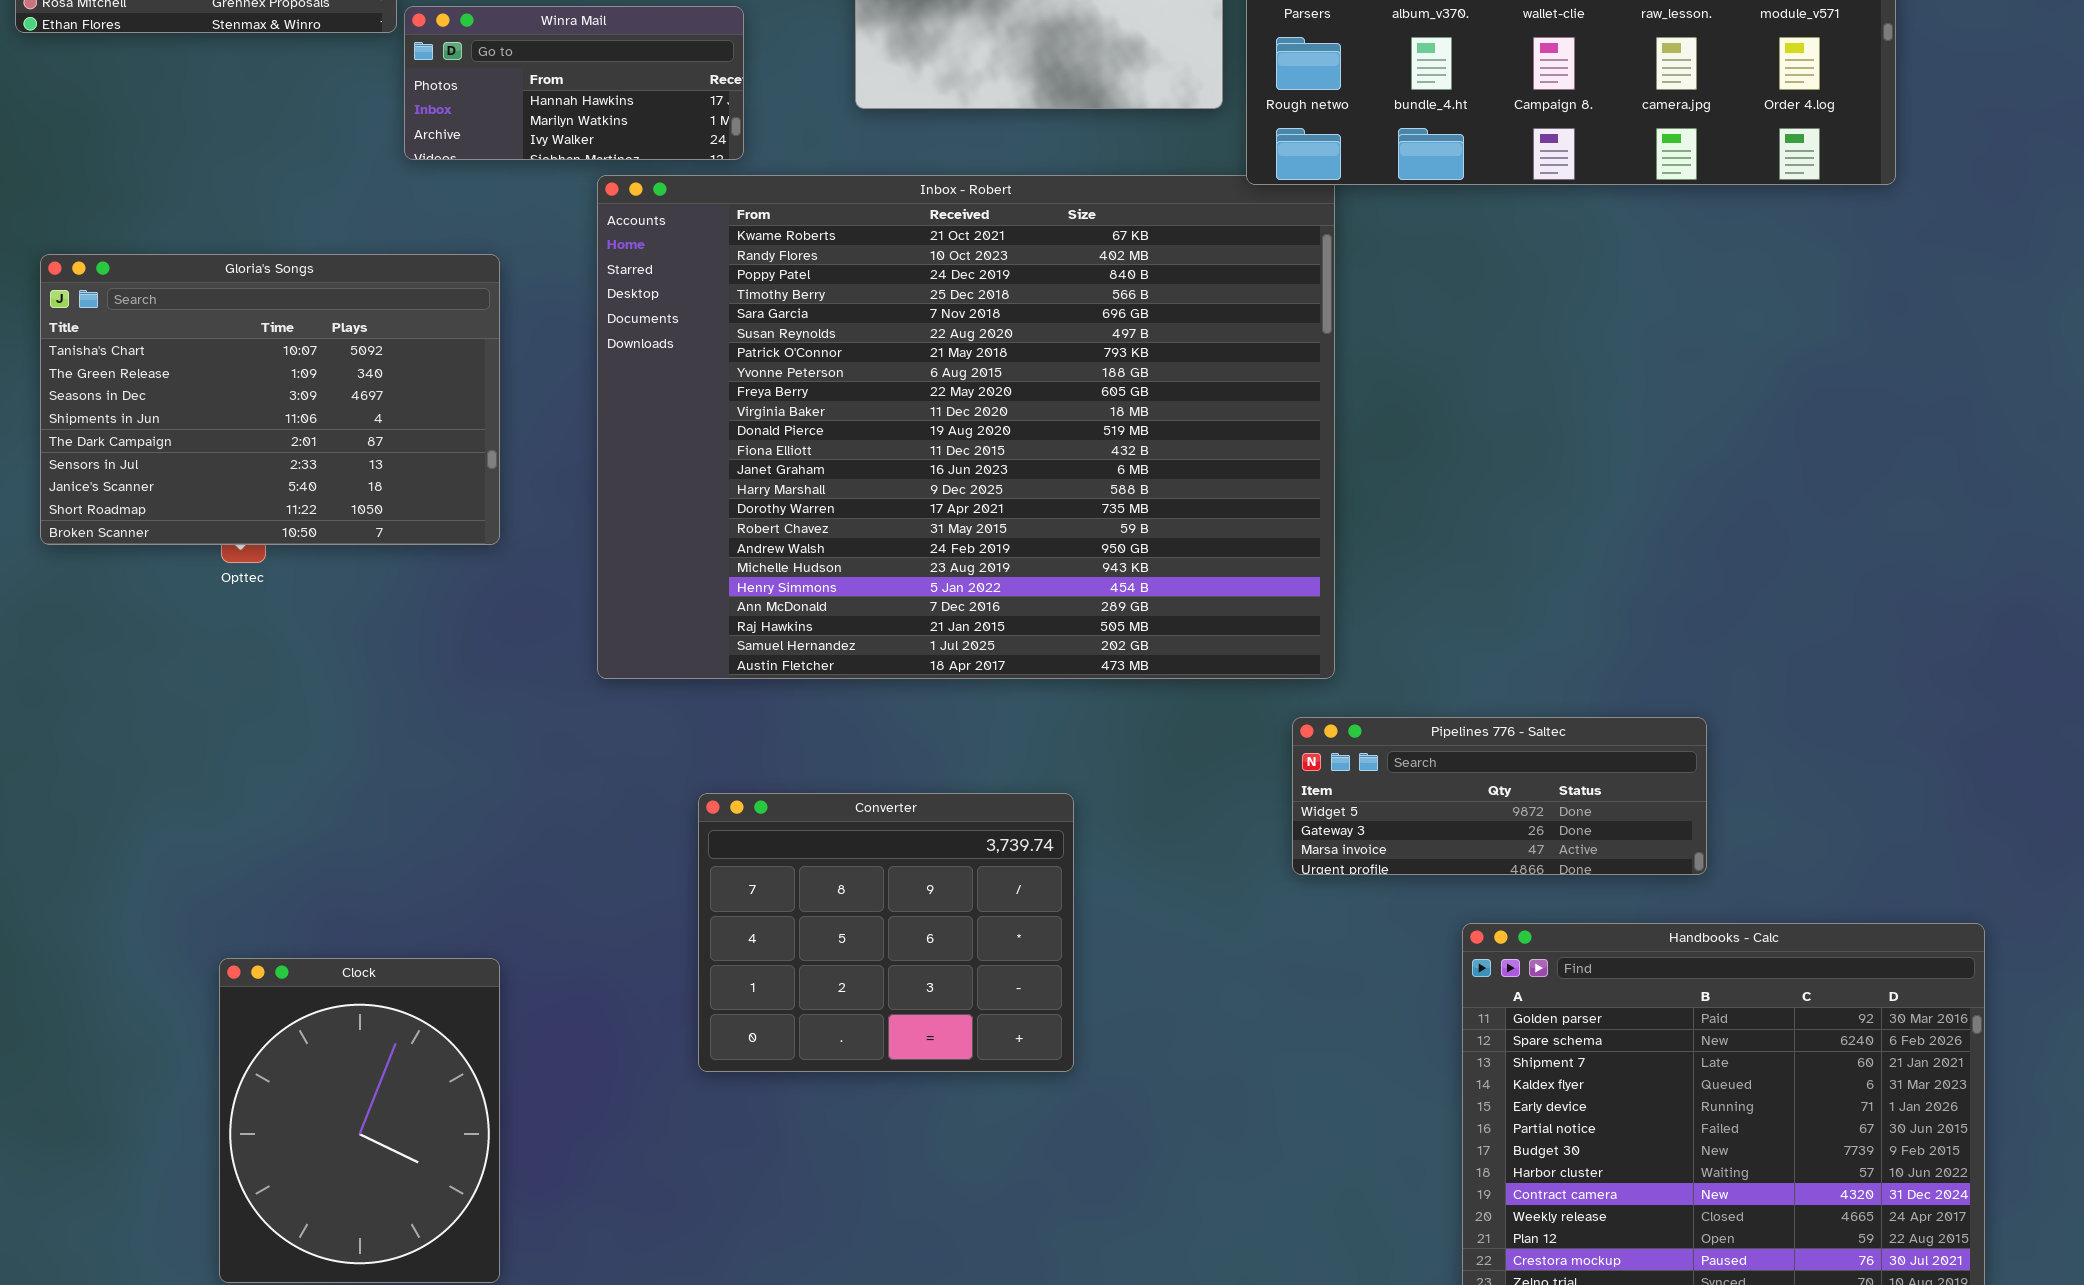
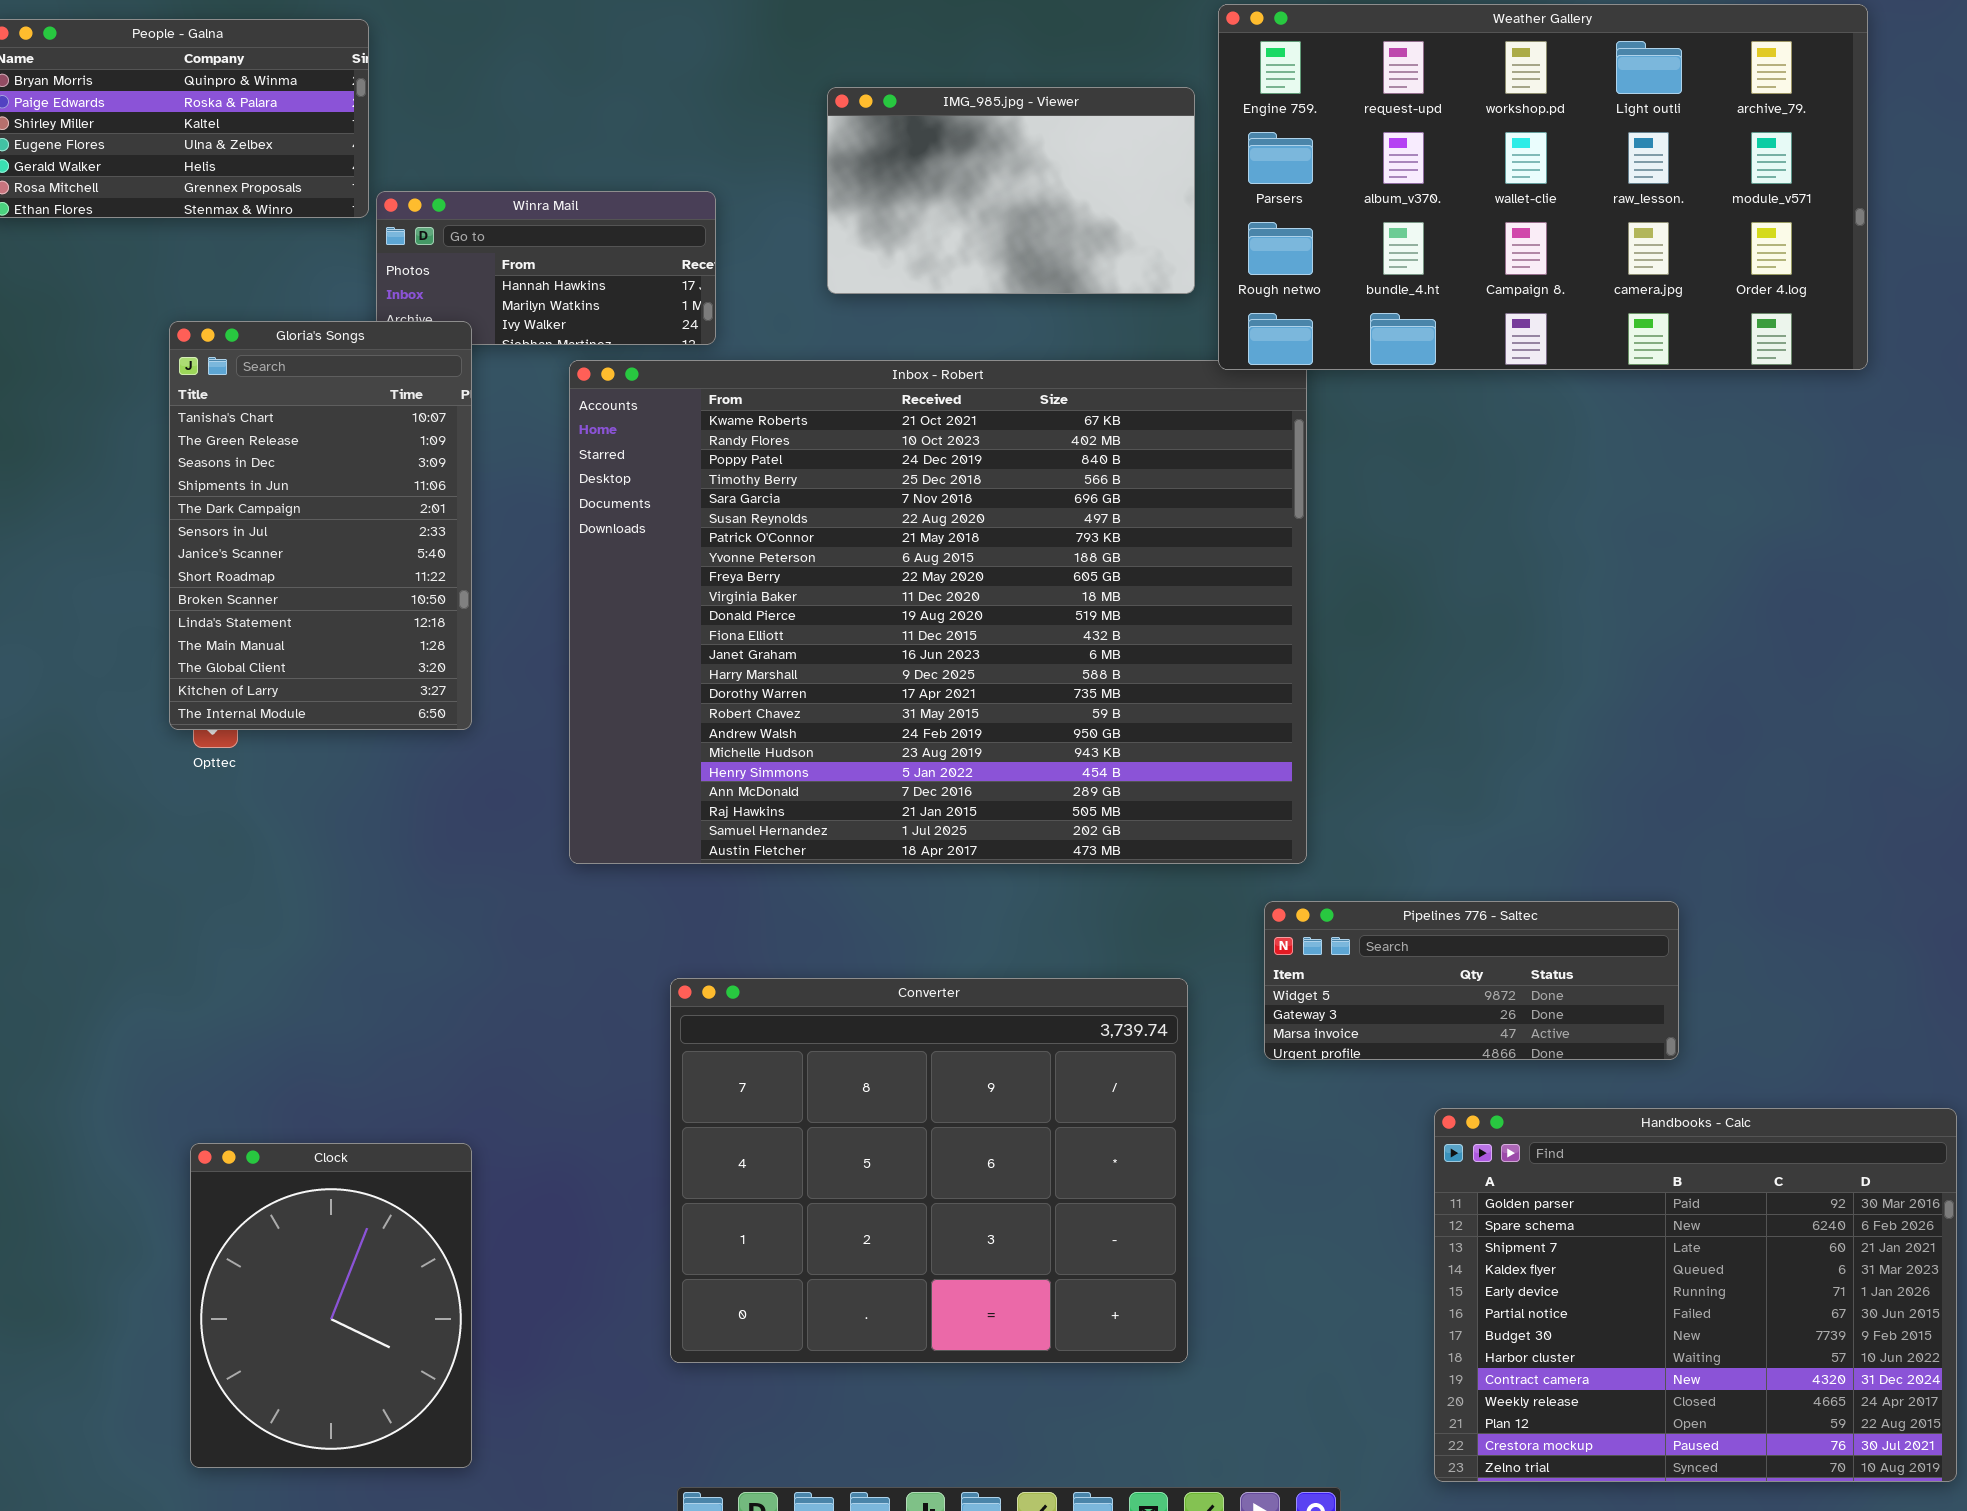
Gloria's Songs: [40,254,500,545] -> [169,321,472,730], resized
Converter: [698,793,1074,1072] -> [670,978,1188,1363], resized

